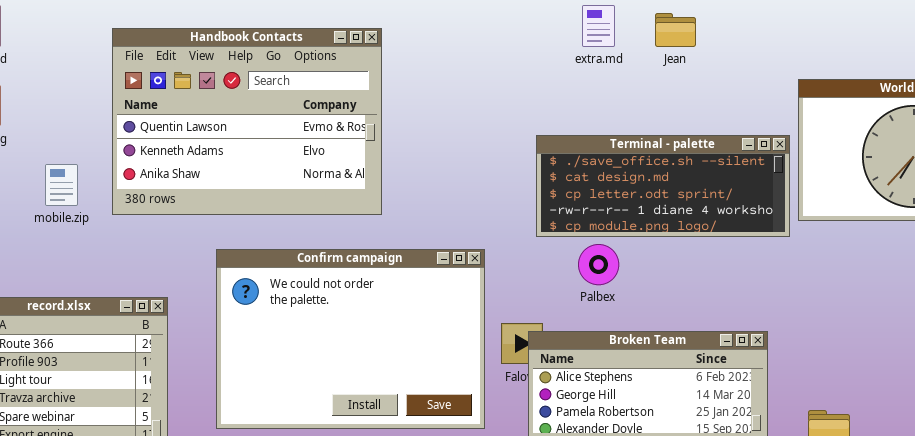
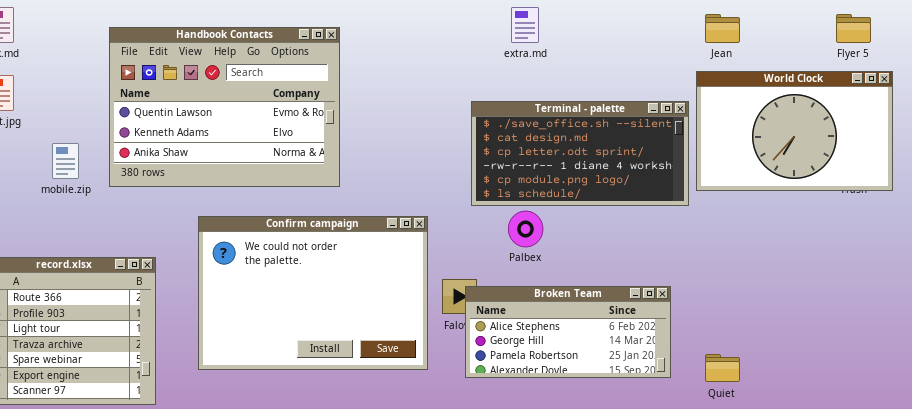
Jean: [655,13,696,47] -> [705,14,740,43], moved
Terminal - palette: [536,135,790,237] -> [471,101,689,206], resized

